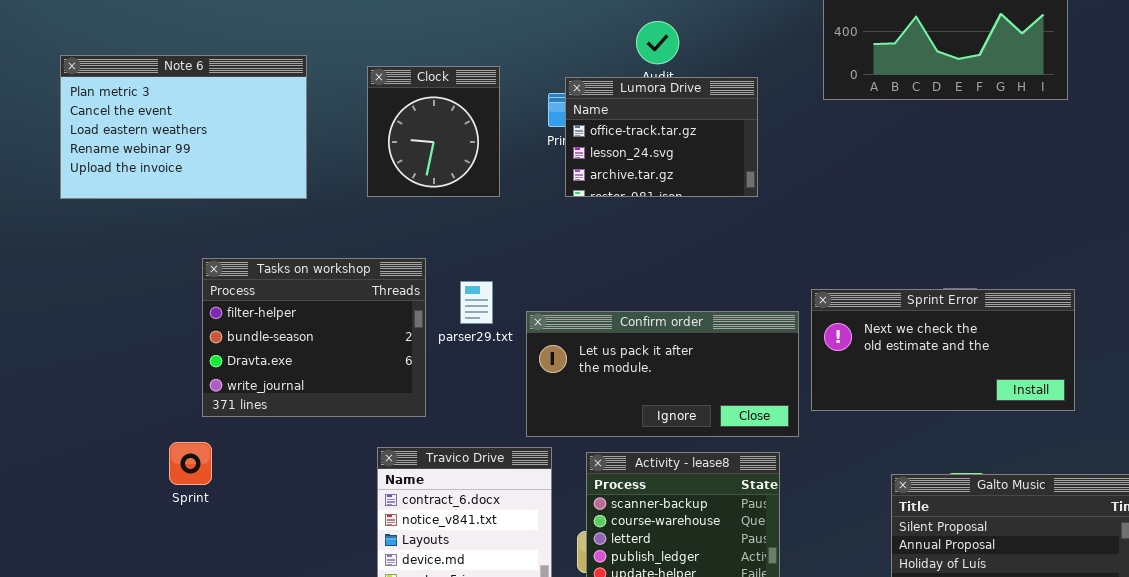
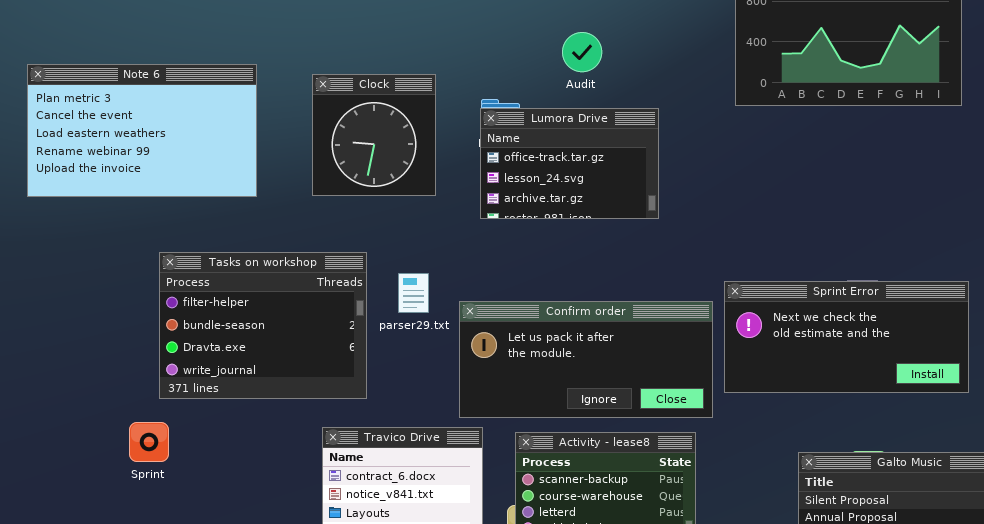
Lumora Drive: [565,77,758,197] -> [480,108,659,219], moved

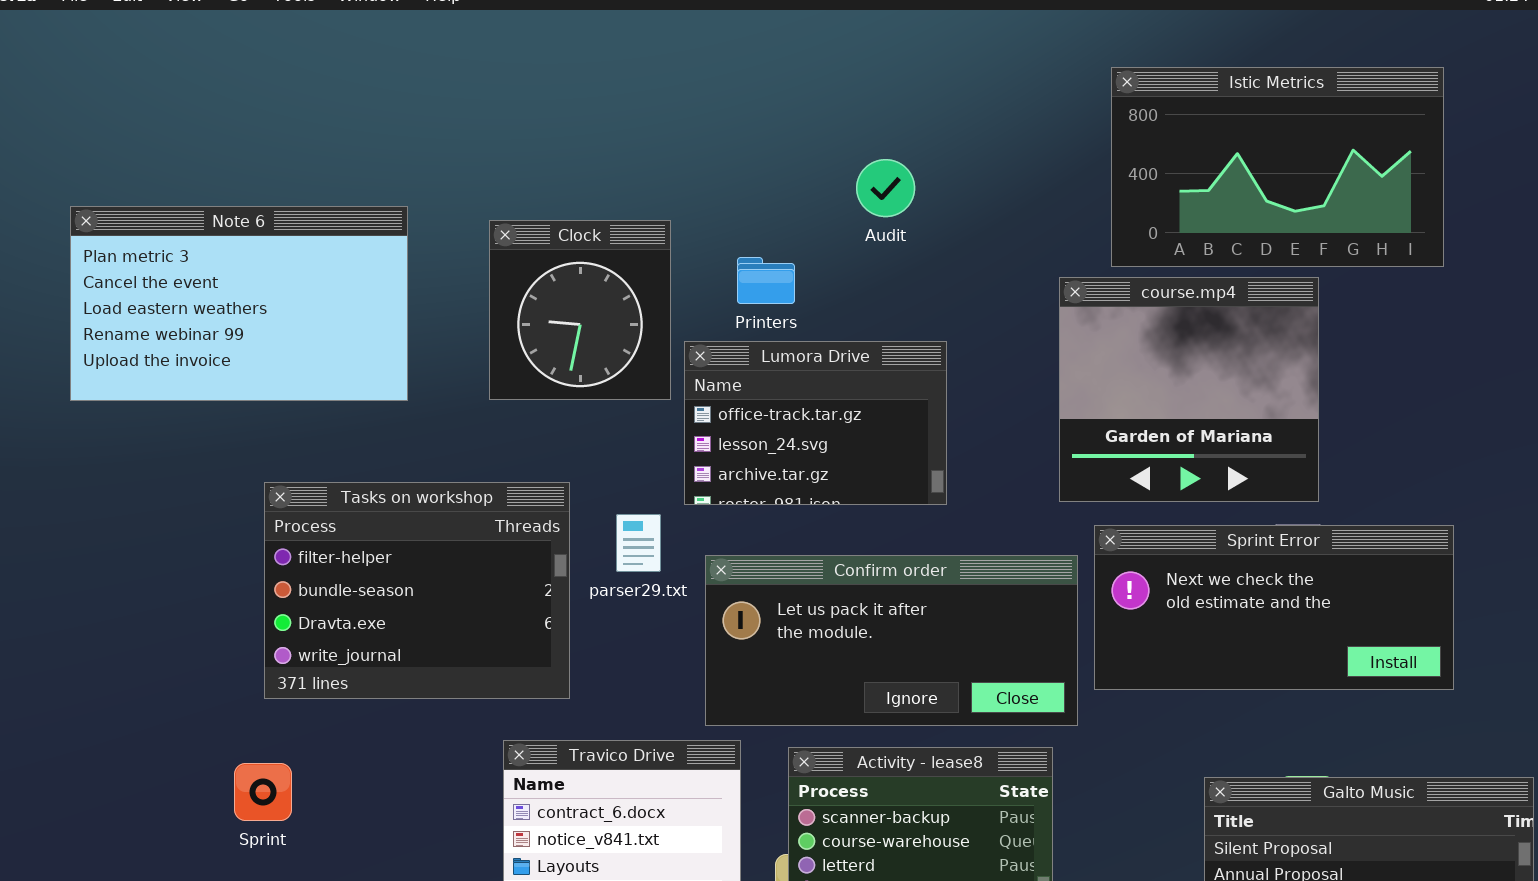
Lumora Drive: [480,108,659,219] -> [684,341,947,505], moved
course.mp4: none -> [1059,277,1319,502], opened
Sprint: [129,422,169,462] -> [234,763,292,821], moved

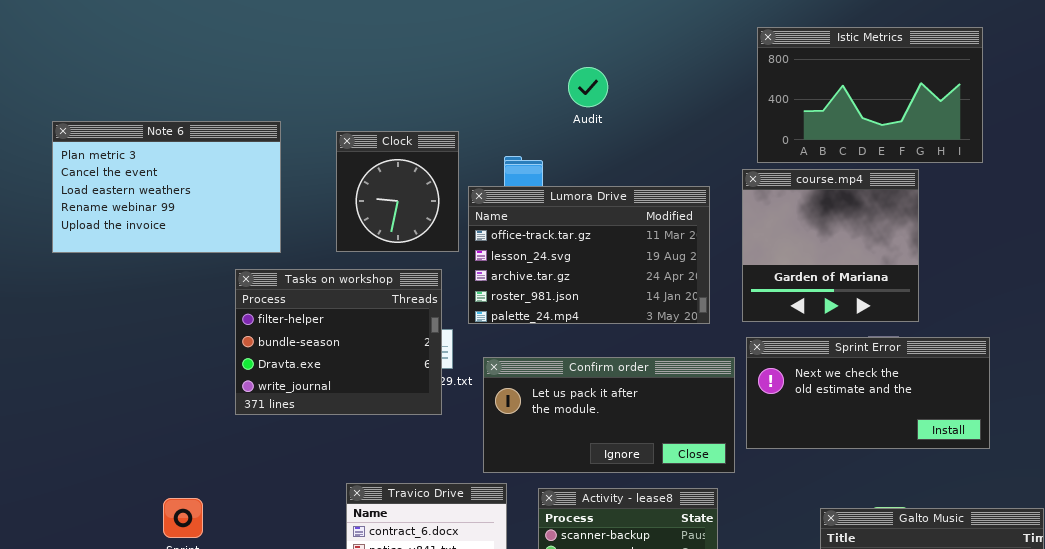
Audit: [856,159,915,217] -> [568,67,608,107], moved
course.mp4: [1059,277,1319,502] -> [742,169,919,322], moved
Lumora Drive: [684,341,947,505] -> [468,186,710,324], resized
Tasks on workshop: [264,482,570,699] -> [235,269,442,415], moved

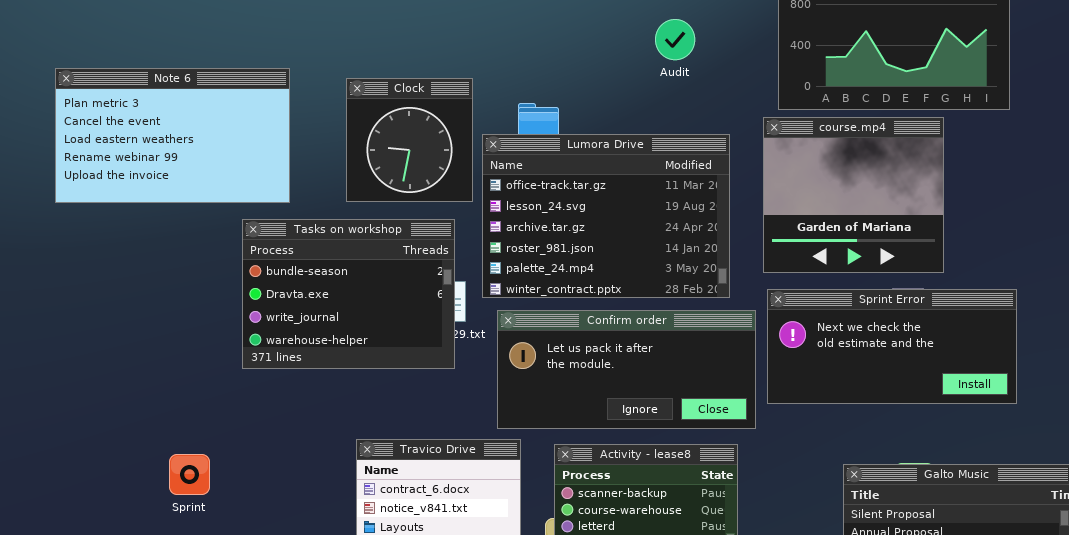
Audit: [568,67,608,107] -> [655,19,695,60], moved
Lumora Drive: [468,186,710,324] -> [482,134,730,298], resized
Tasks on workshop: [235,269,442,415] -> [242,219,455,369], scrolled down 1 row

